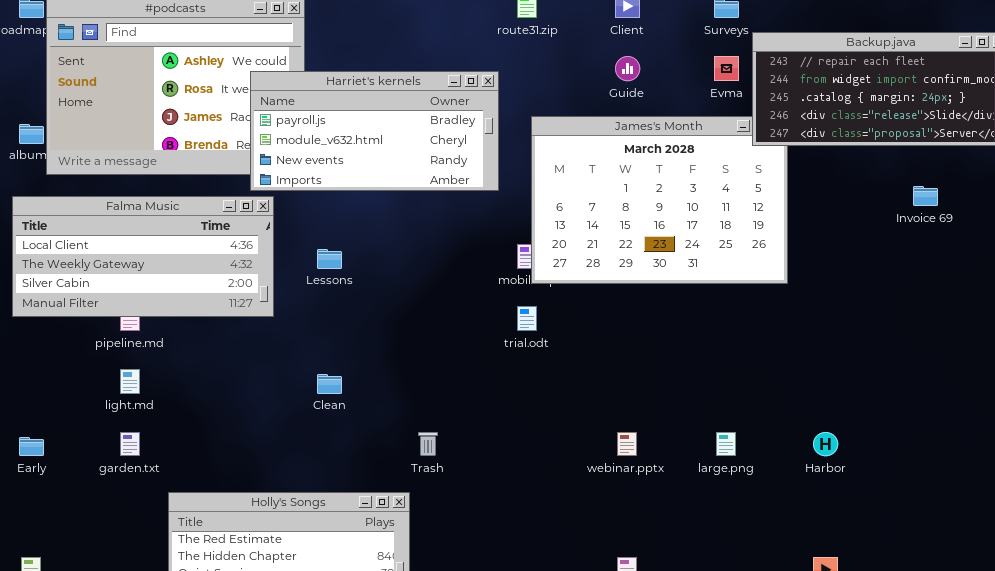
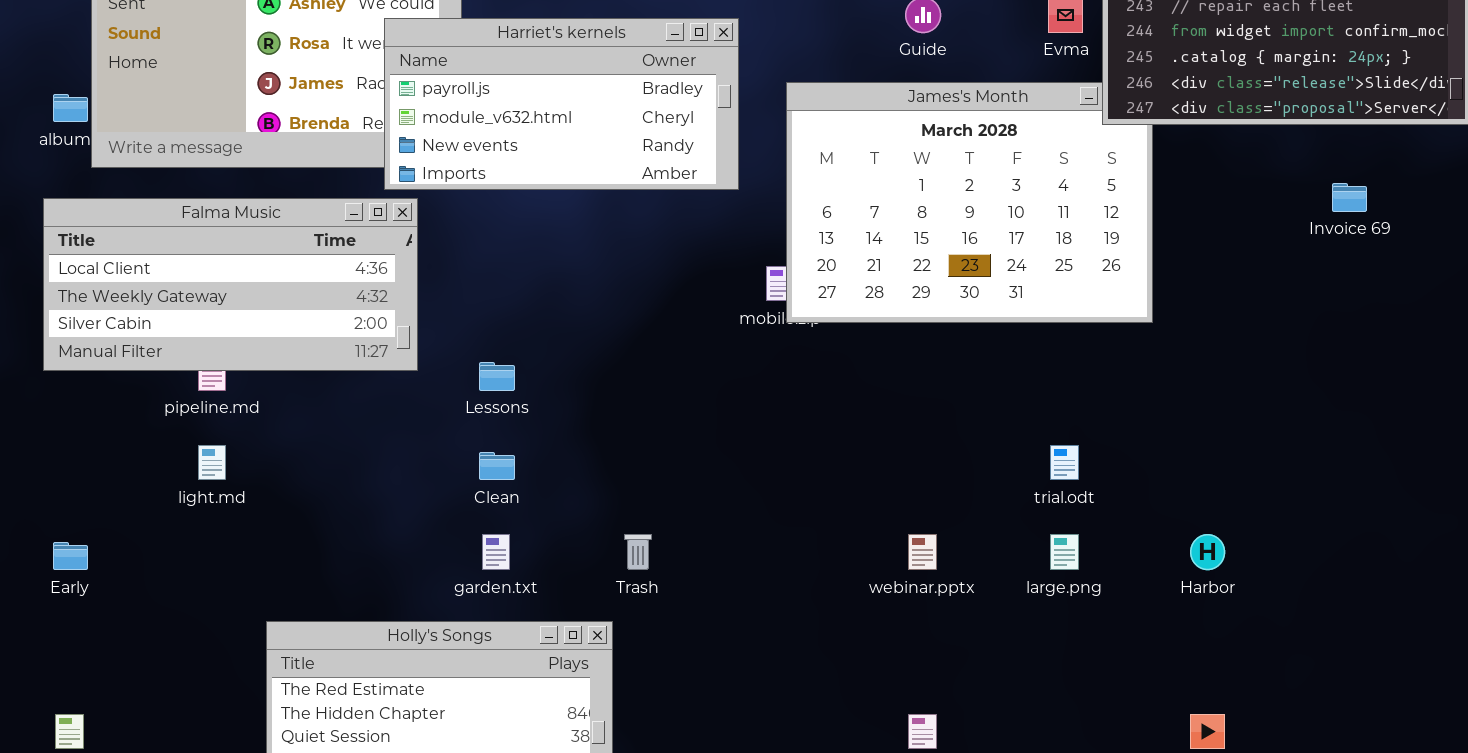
Lessons: [317,249,342,269] -> [479,362,515,391], moved
trial.odt: [517,306,537,331] -> [1050,445,1079,480], moved
garden.txt: [120,432,140,456] -> [482,534,510,570], moved

